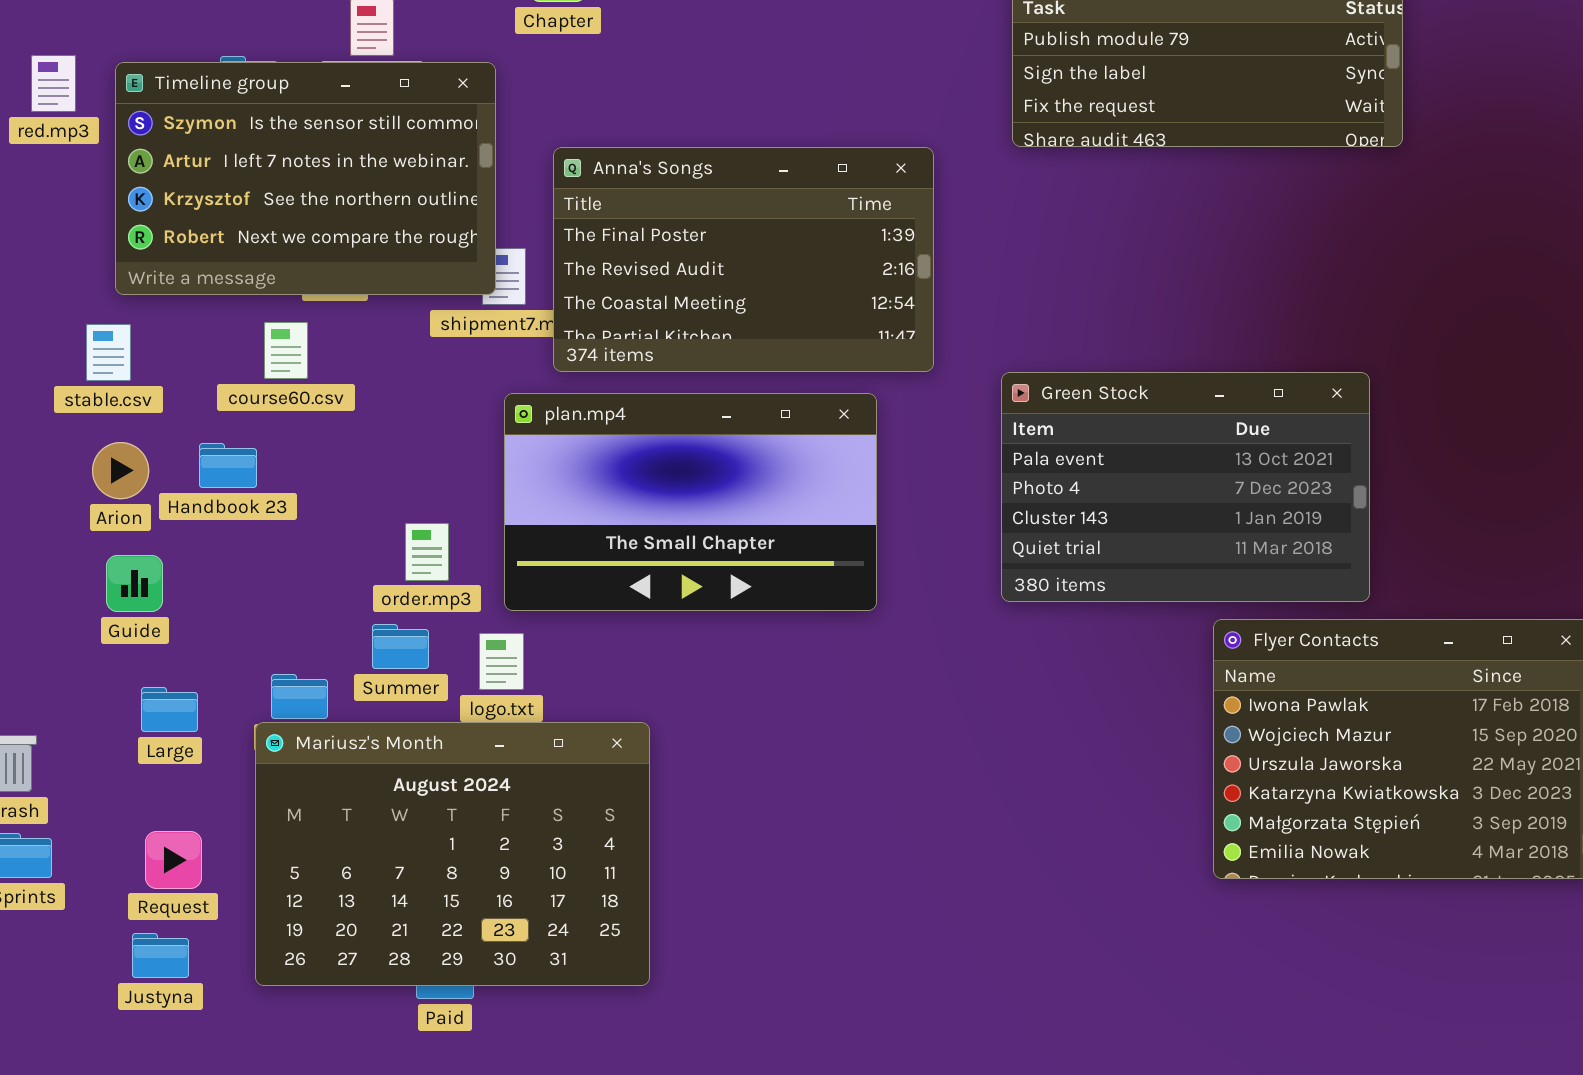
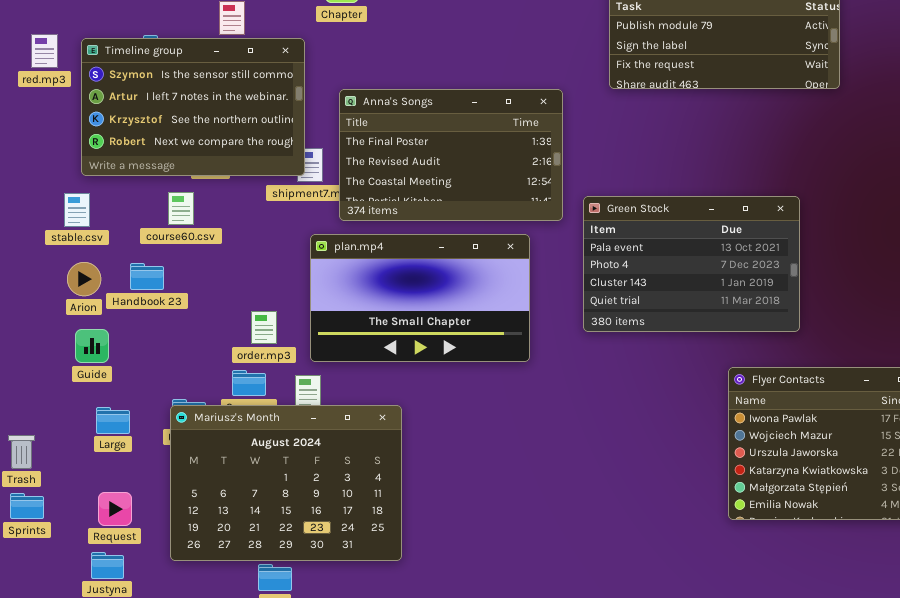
Green Stock: [1001,372,1370,602] -> [583,196,800,332], moved
Mariusz's Month: [255,722,650,986] -> [170,405,402,561], moved

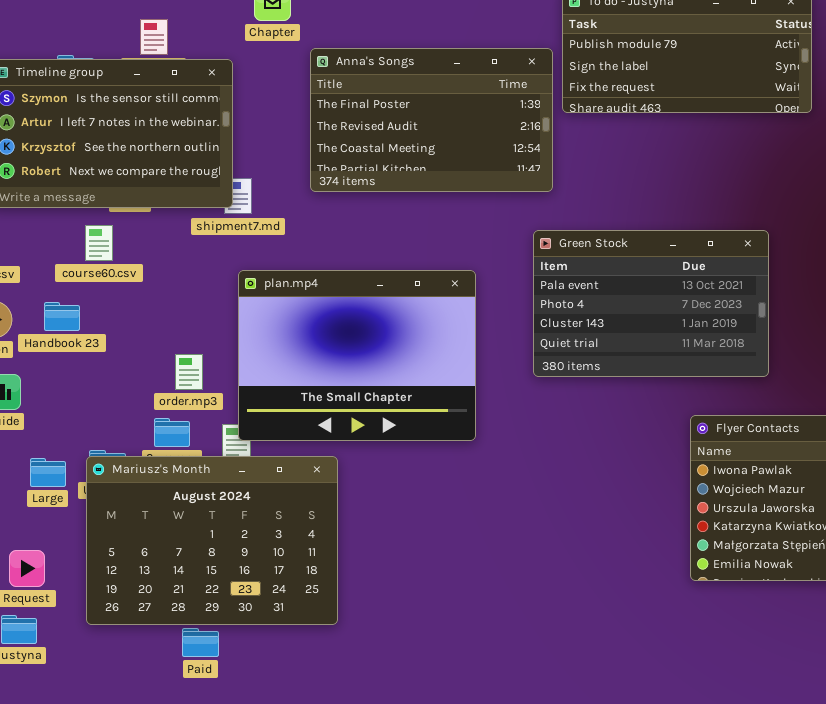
Anna's Songs: [339,89,563,221] -> [310,48,553,192], moved
plan.mp4: [310,234,530,362] -> [238,270,476,441], resized
Large: [96,407,130,434] -> [30,458,66,487], moved

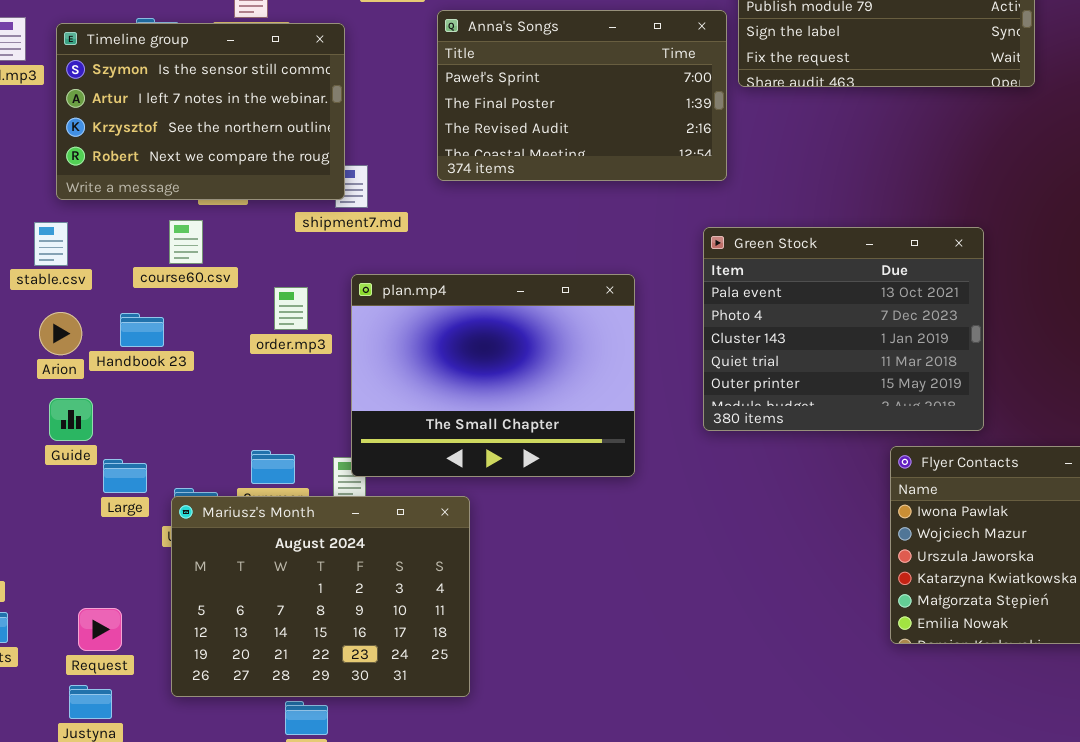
Anna's Songs: [310,48,553,192] -> [437,10,727,181], scrolled up 1 row
Green Stock: [533,230,769,377] -> [703,227,984,431], resized
order.mp3: [175,354,203,390] -> [274,287,308,330], moved
Large: [30,458,66,487] -> [103,459,147,493], moved

